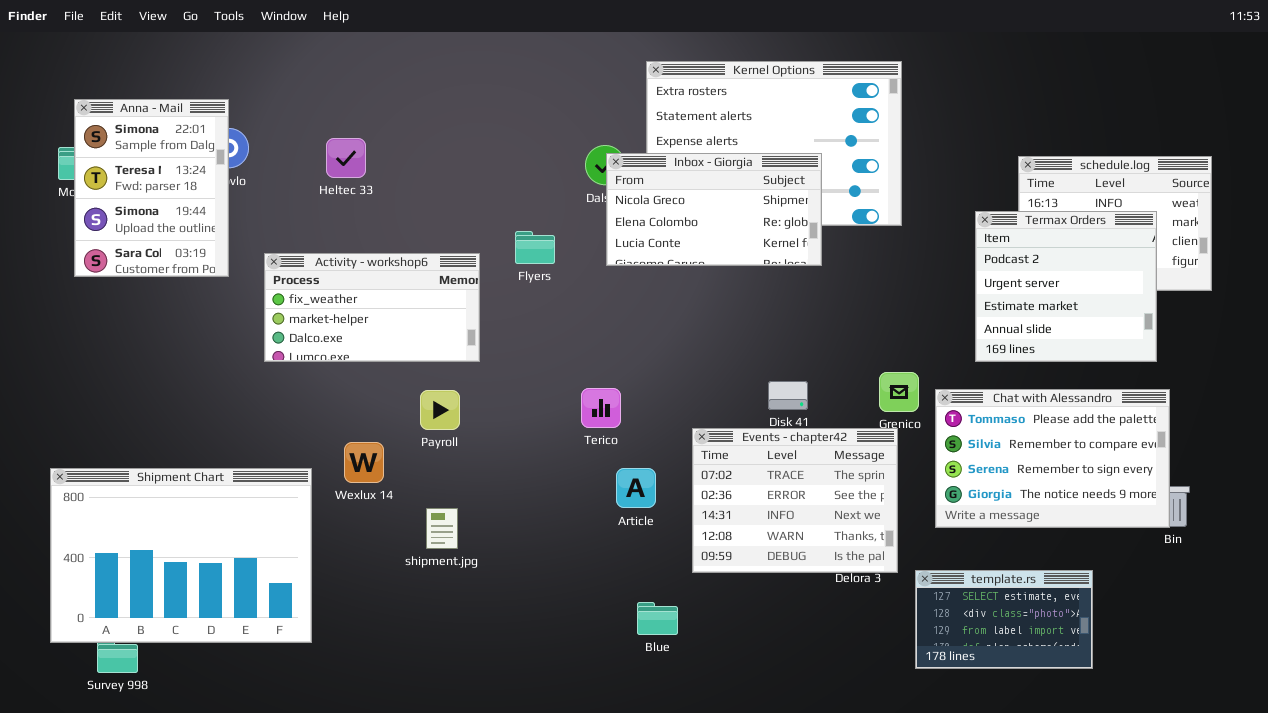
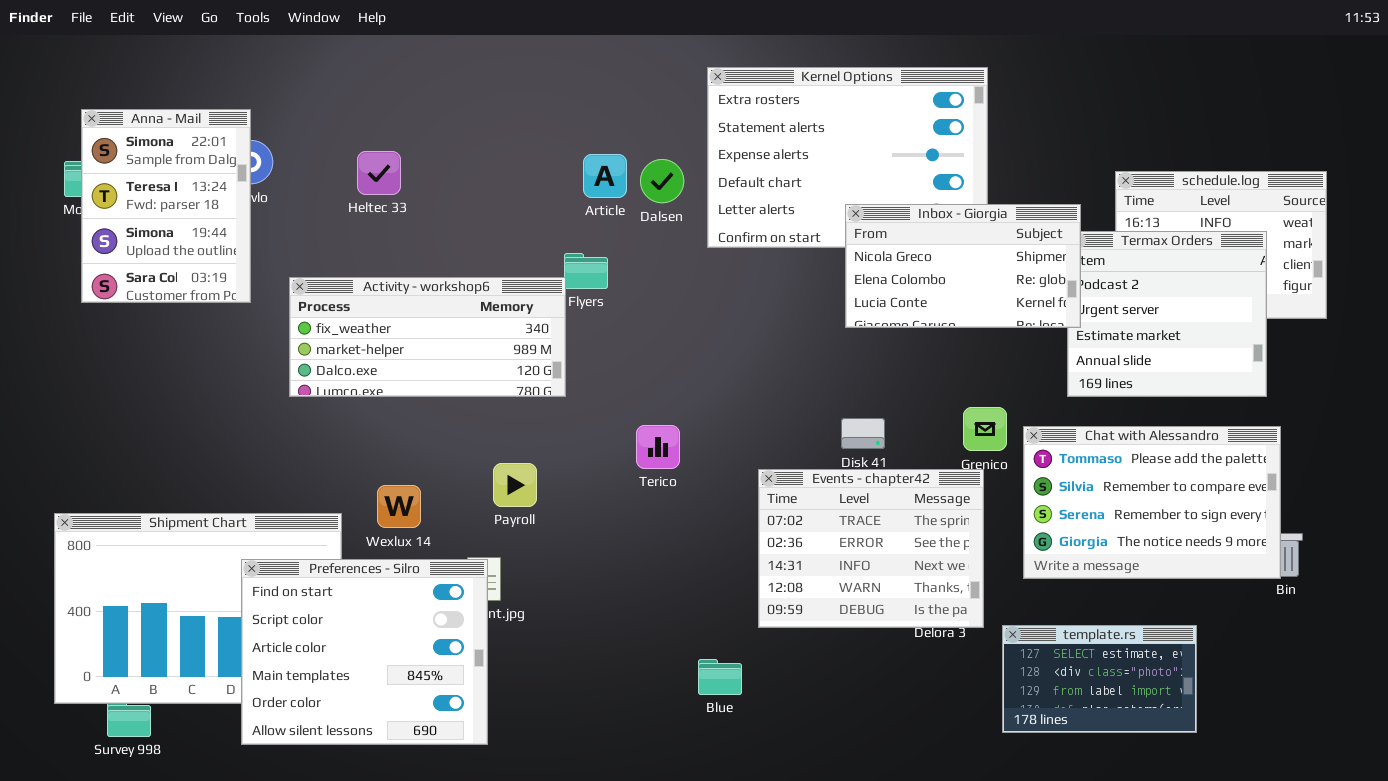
Inbox - Giorgia: [606,153,822,266] -> [845,204,1081,328], moved
Activity - workshop6: [264,253,480,362] -> [289,277,566,397], resized
Payroll: [420,390,460,430] -> [493,463,537,507], moved
Article: [616,468,656,508] -> [583,154,627,198], moved
Preferences - Silro: none -> [241,559,488,745], opened

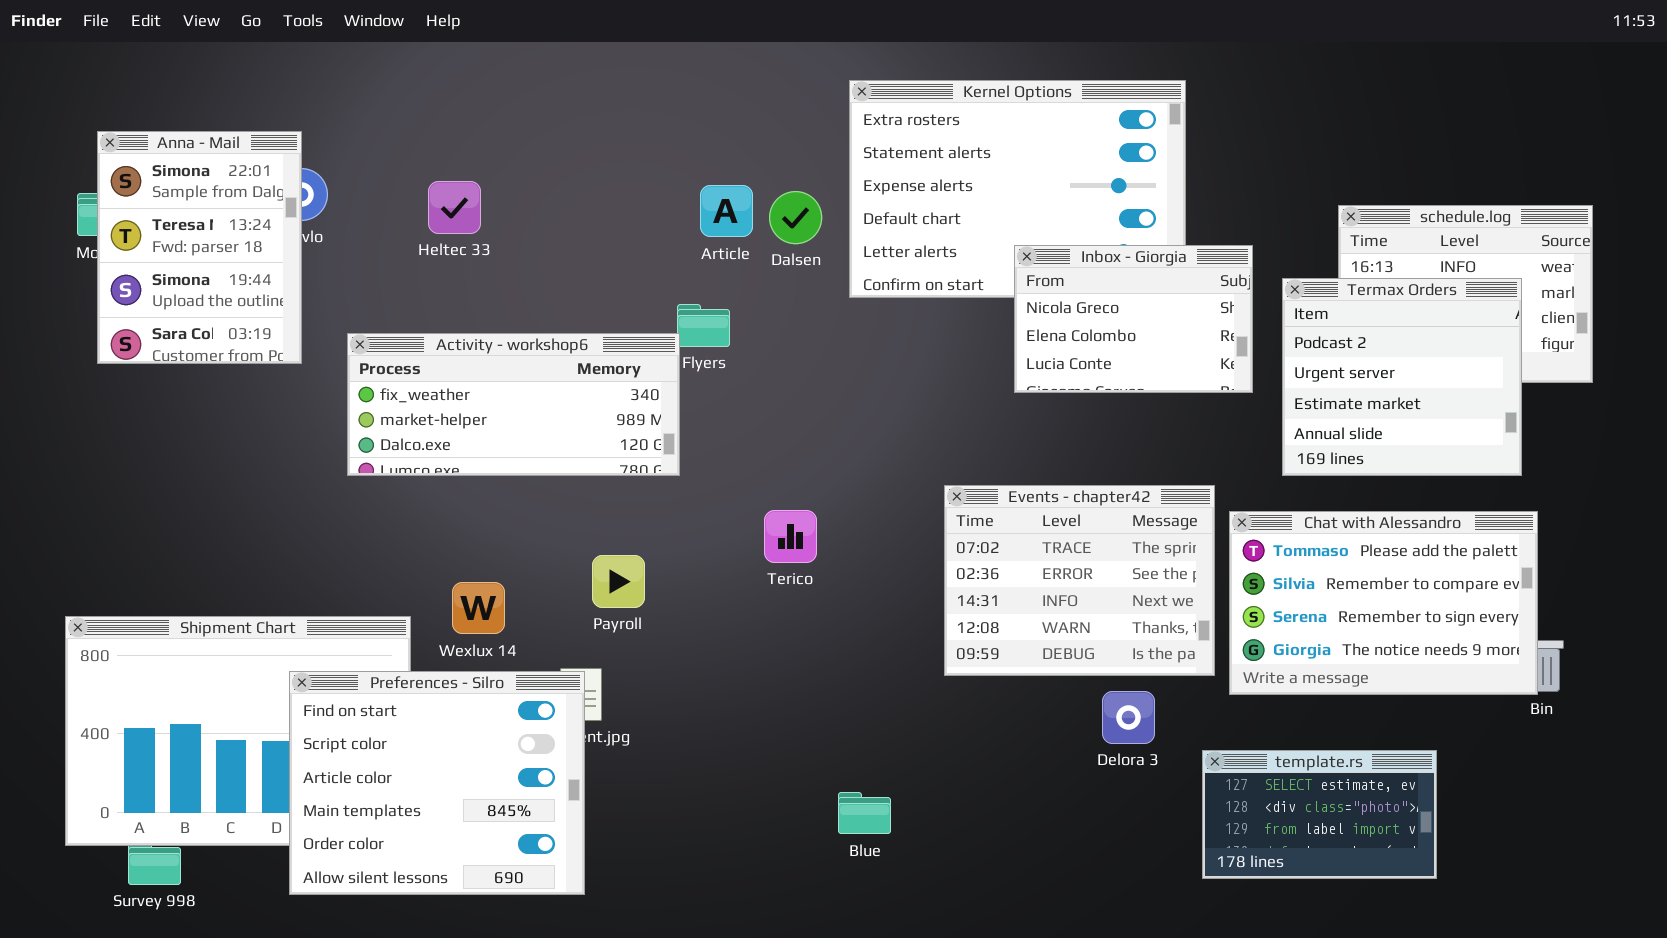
Inbox - Giorgia: [845,204,1081,328] -> [1014,245,1253,393], resized
Events - chapter42: [758,469,984,628] -> [944,485,1215,676], moved

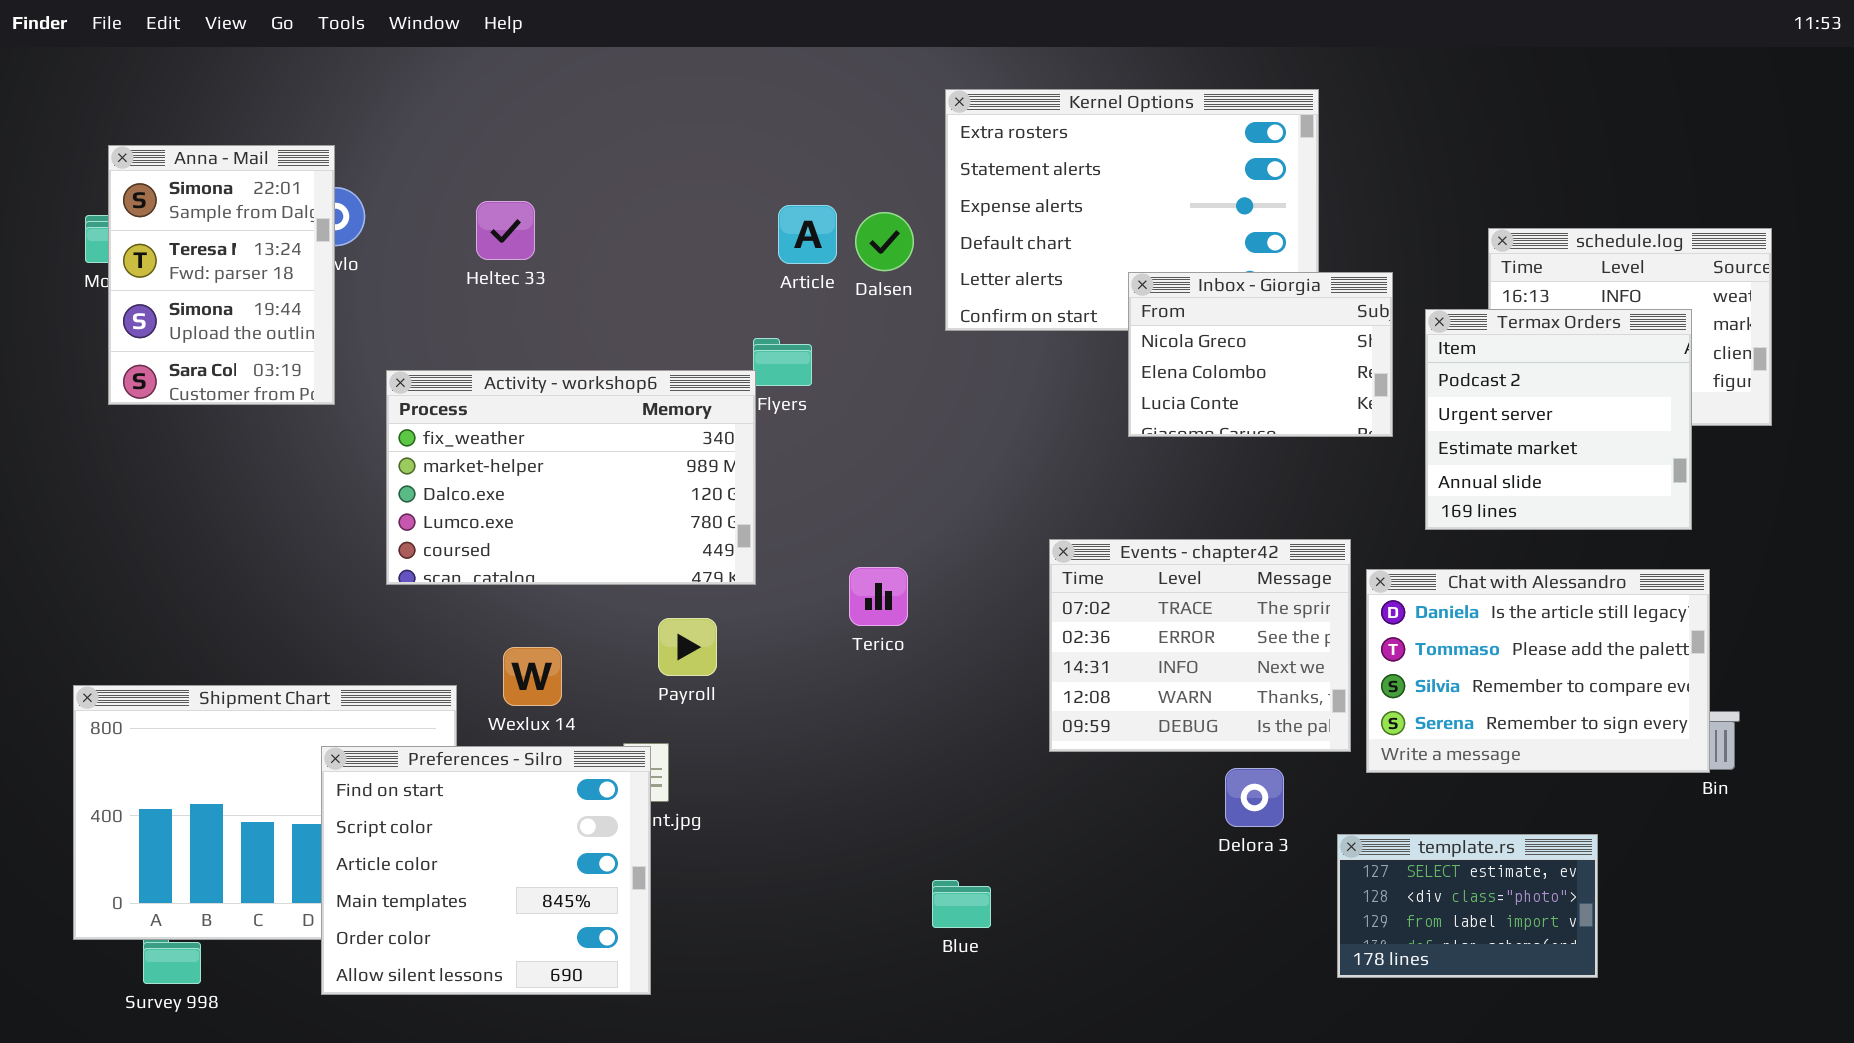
Activity - workshop6: [347,333,680,476] -> [386,370,756,585], resized
Chat with Alessandro: [1229,511,1538,695] -> [1366,569,1710,773], scrolled up 1 row

